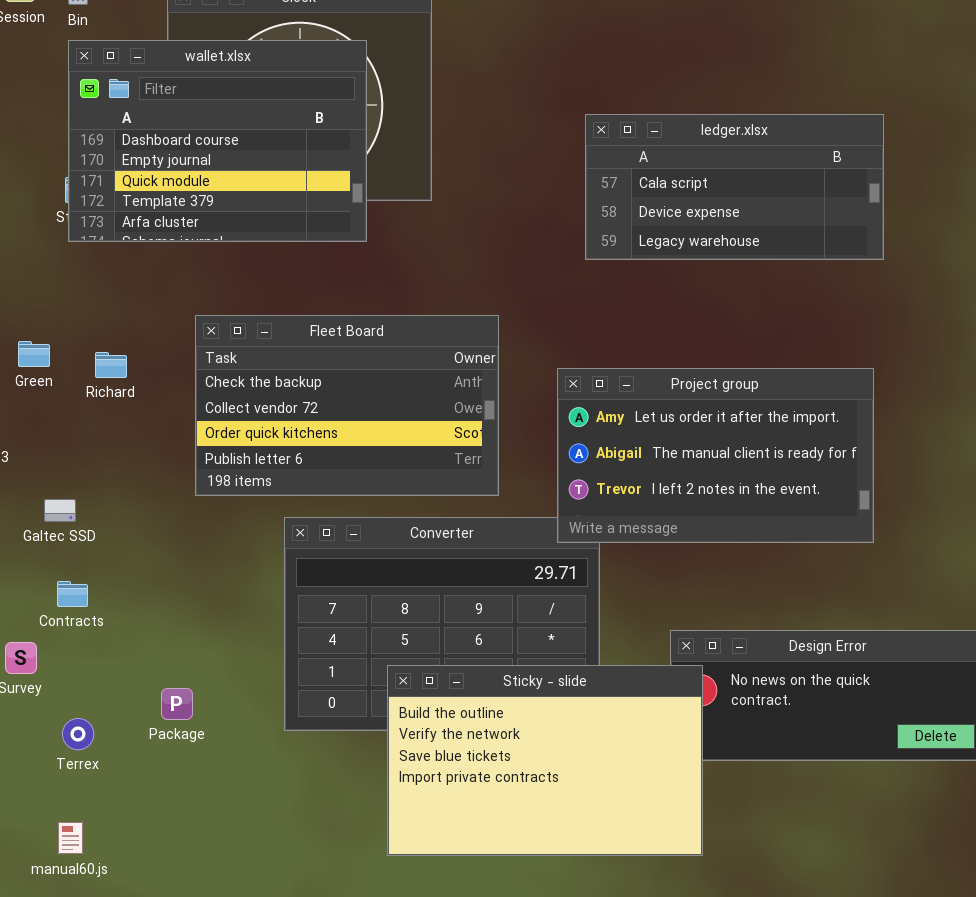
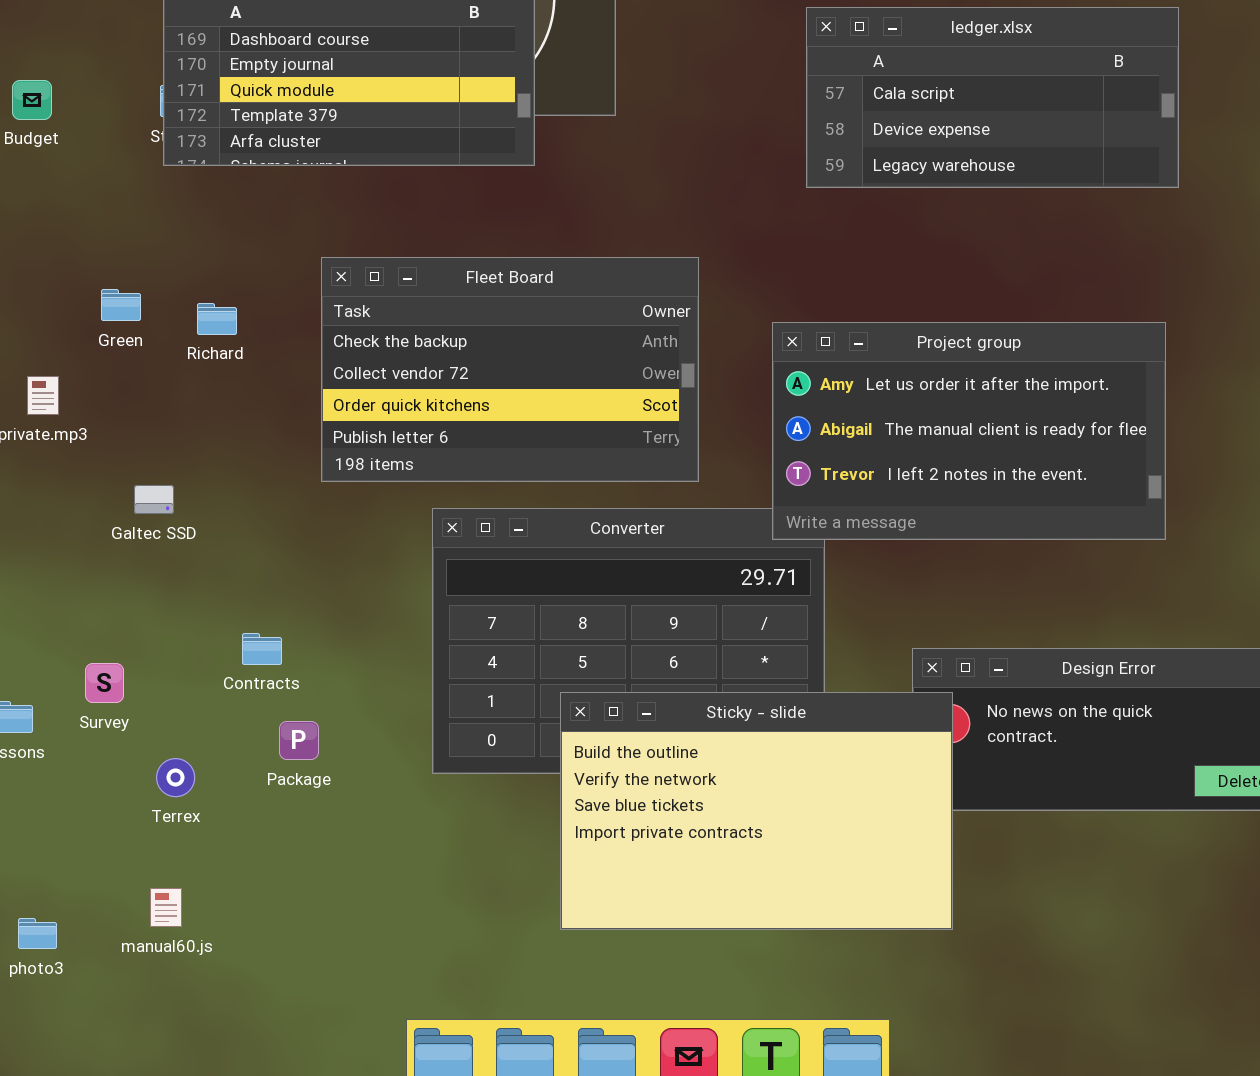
Contracts: [57,581,88,607] -> [242,633,282,665], moved

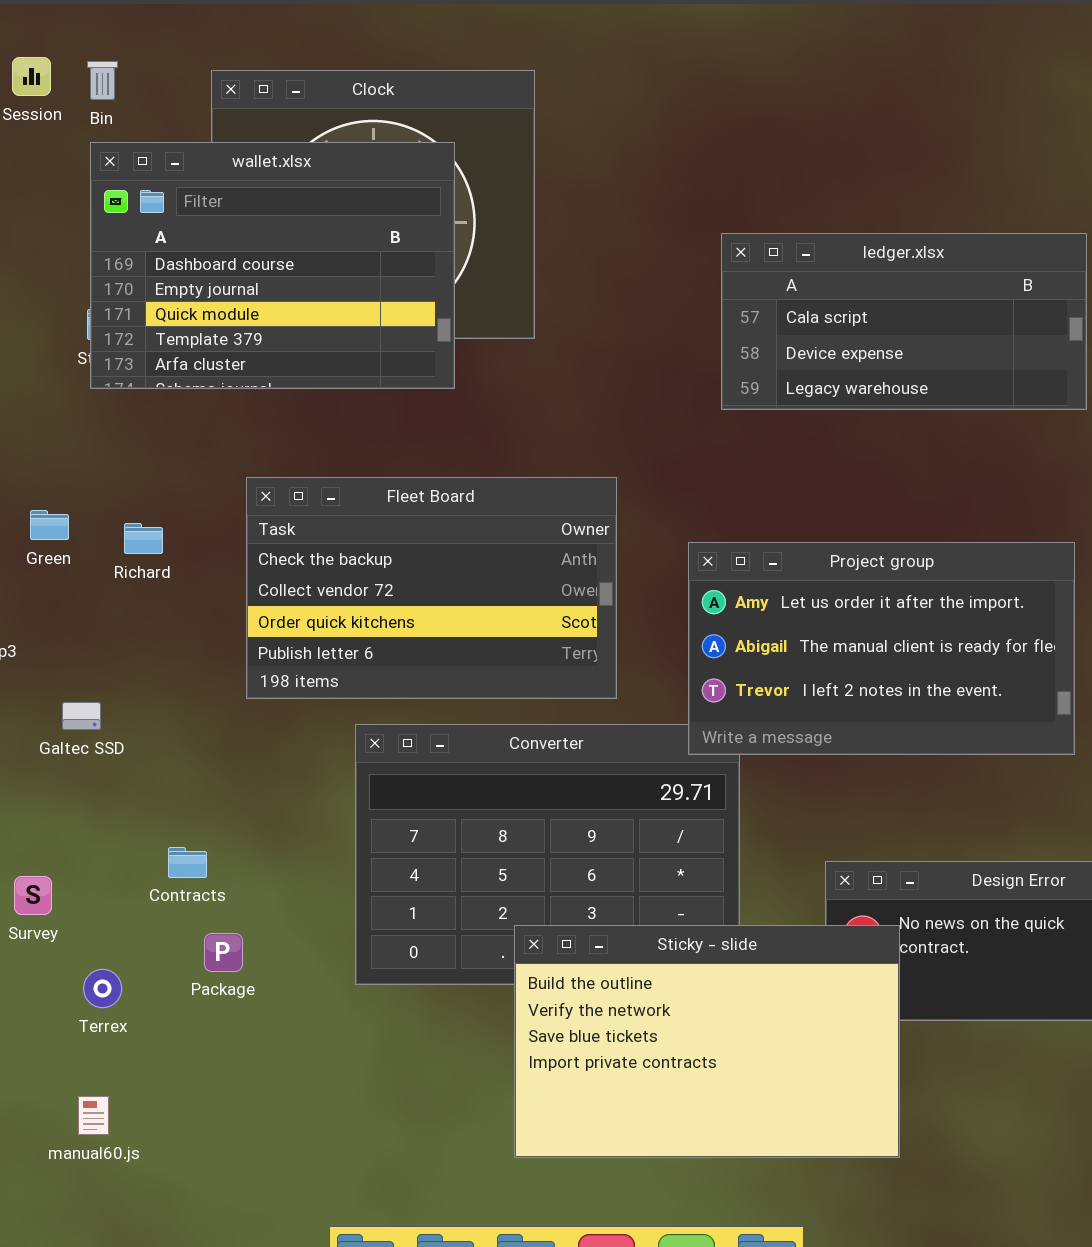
Sticky - slide: [560,692,953,930] -> [514,925,900,1158], moved

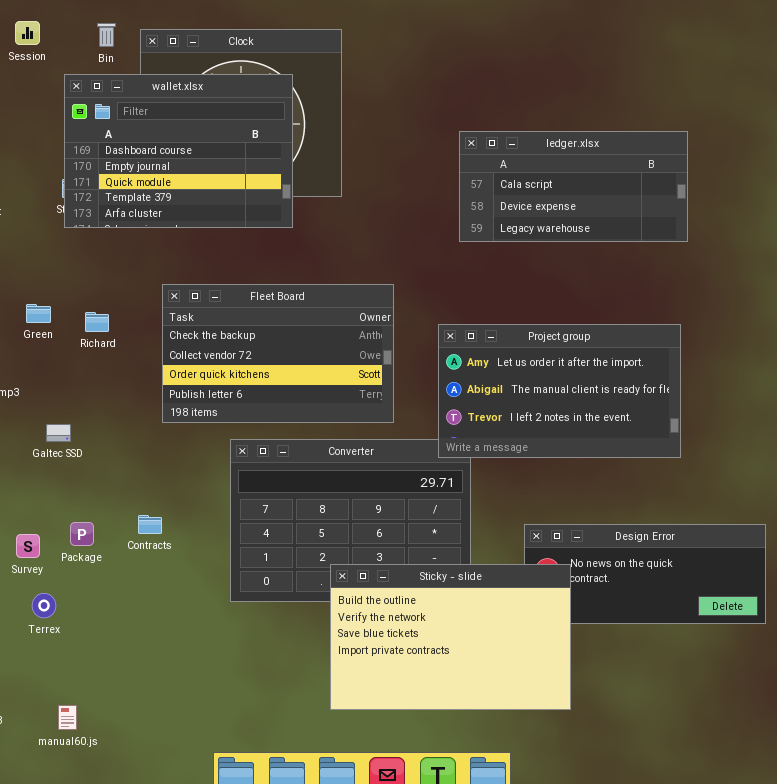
Bin: [87,61,118,100] -> [97,23,116,47], moved
Contracts: [168,847,207,878] -> [138,515,162,534], moved
Package: [204,933,243,972] -> [70,522,94,546], moved
Terrex: [83,969,122,1008] -> [32,593,56,618], moved
manual60.js: [78,1096,109,1135] -> [58,705,77,730], moved

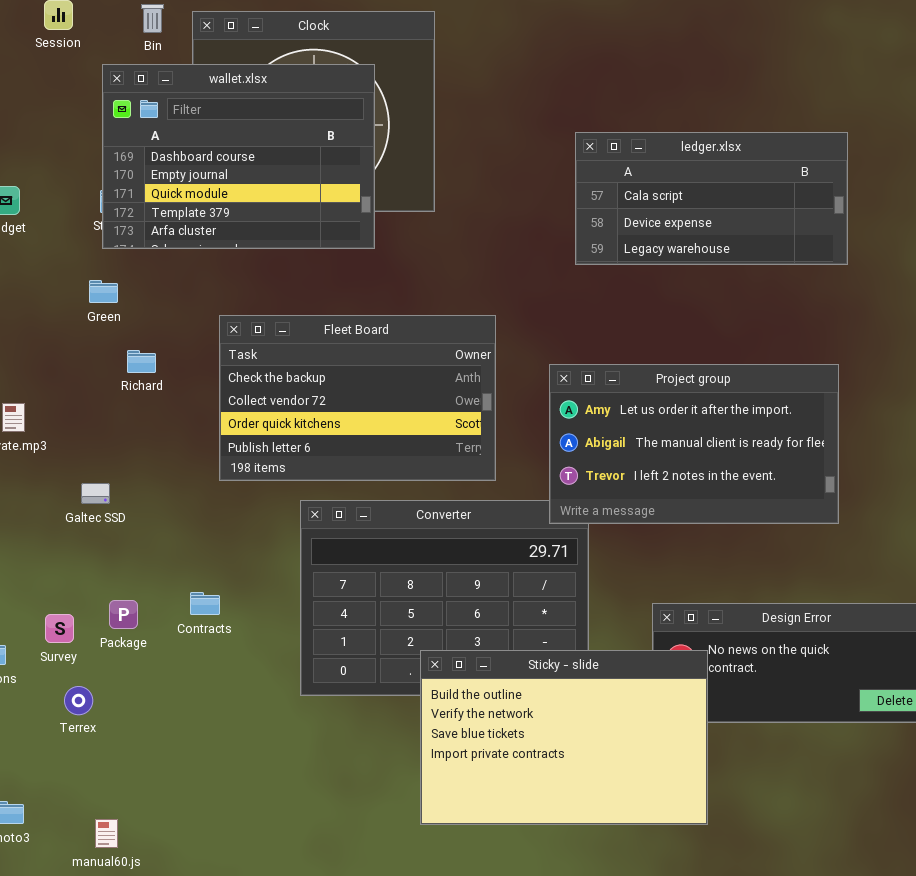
Green: [26,304,51,323] -> [89,280,118,303], moved

